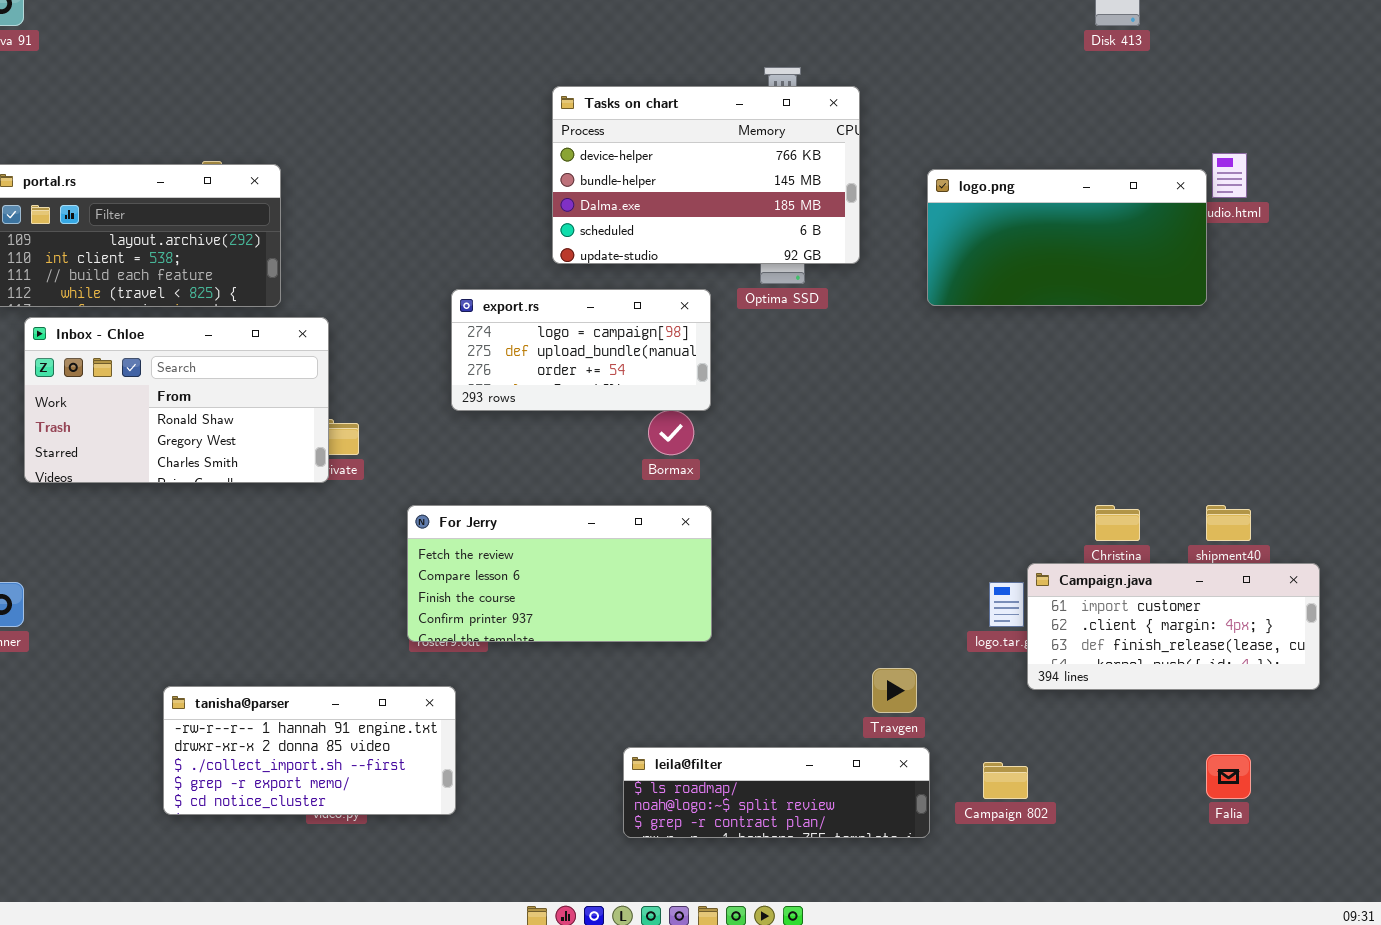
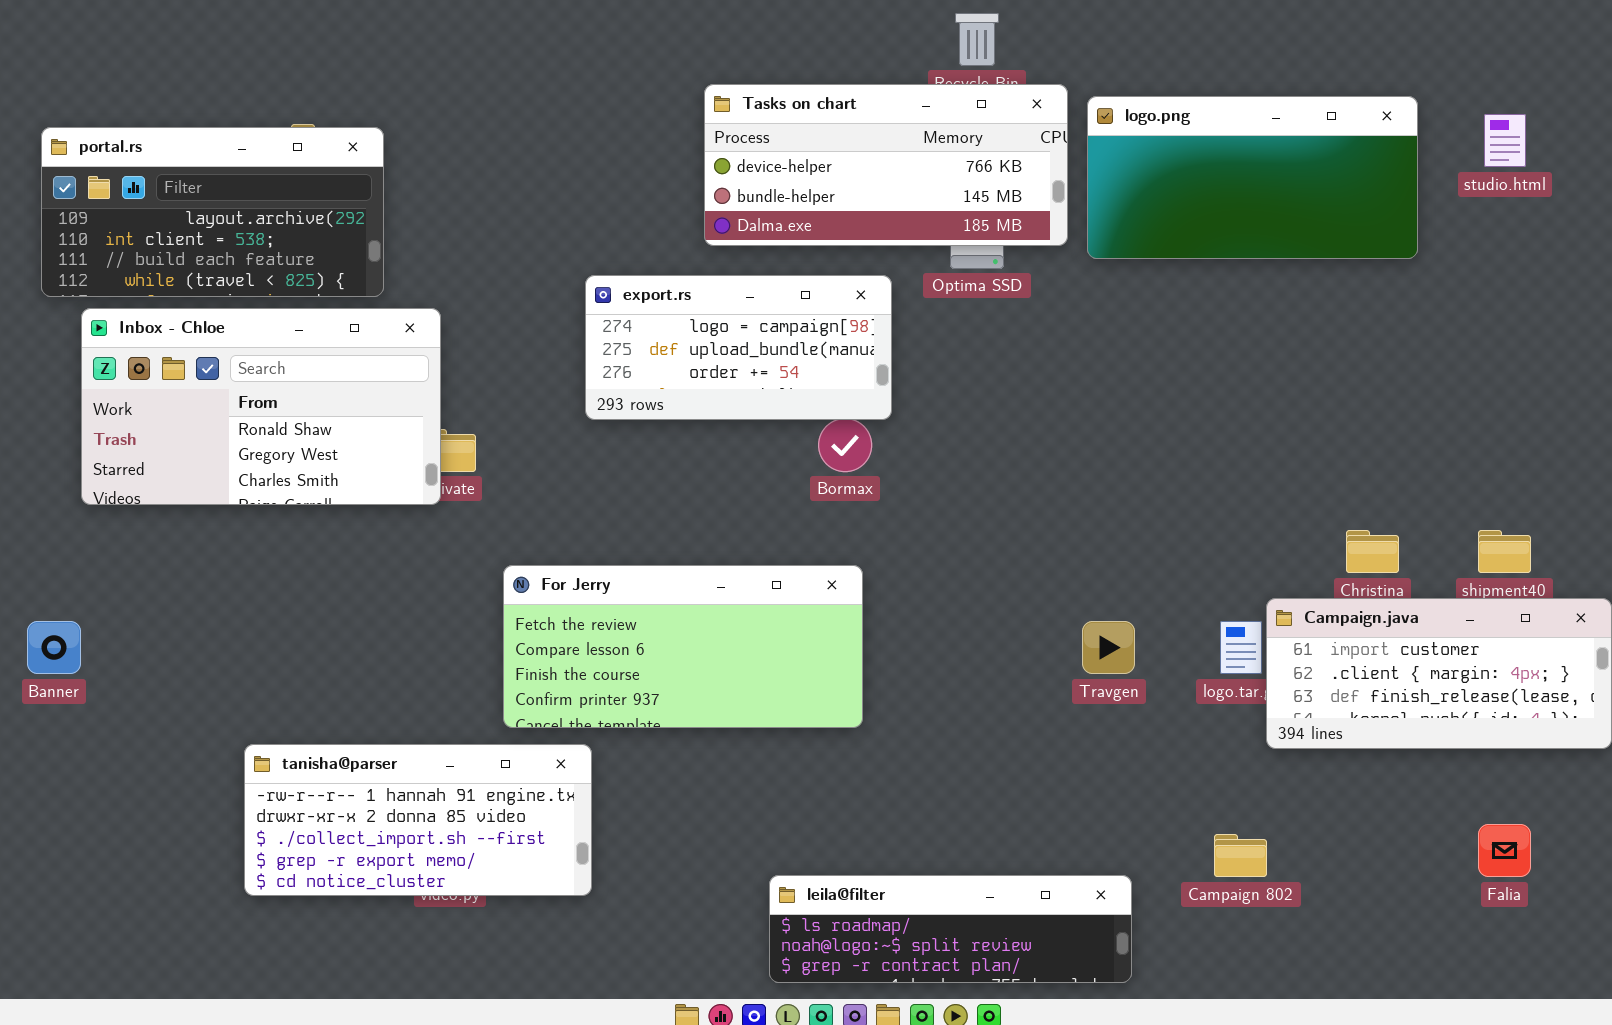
Tasks on chart: [552,86,860,264] -> [704,84,1068,246], resized
logo.png: [927,169,1207,306] -> [1087,96,1418,259], moved
For Jerry: [407,505,712,642] -> [503,565,863,728], moved
Travgen: [872,668,917,713] -> [1082,621,1135,674], moved
leila@filter: [623,747,930,838] -> [769,875,1132,983], moved

